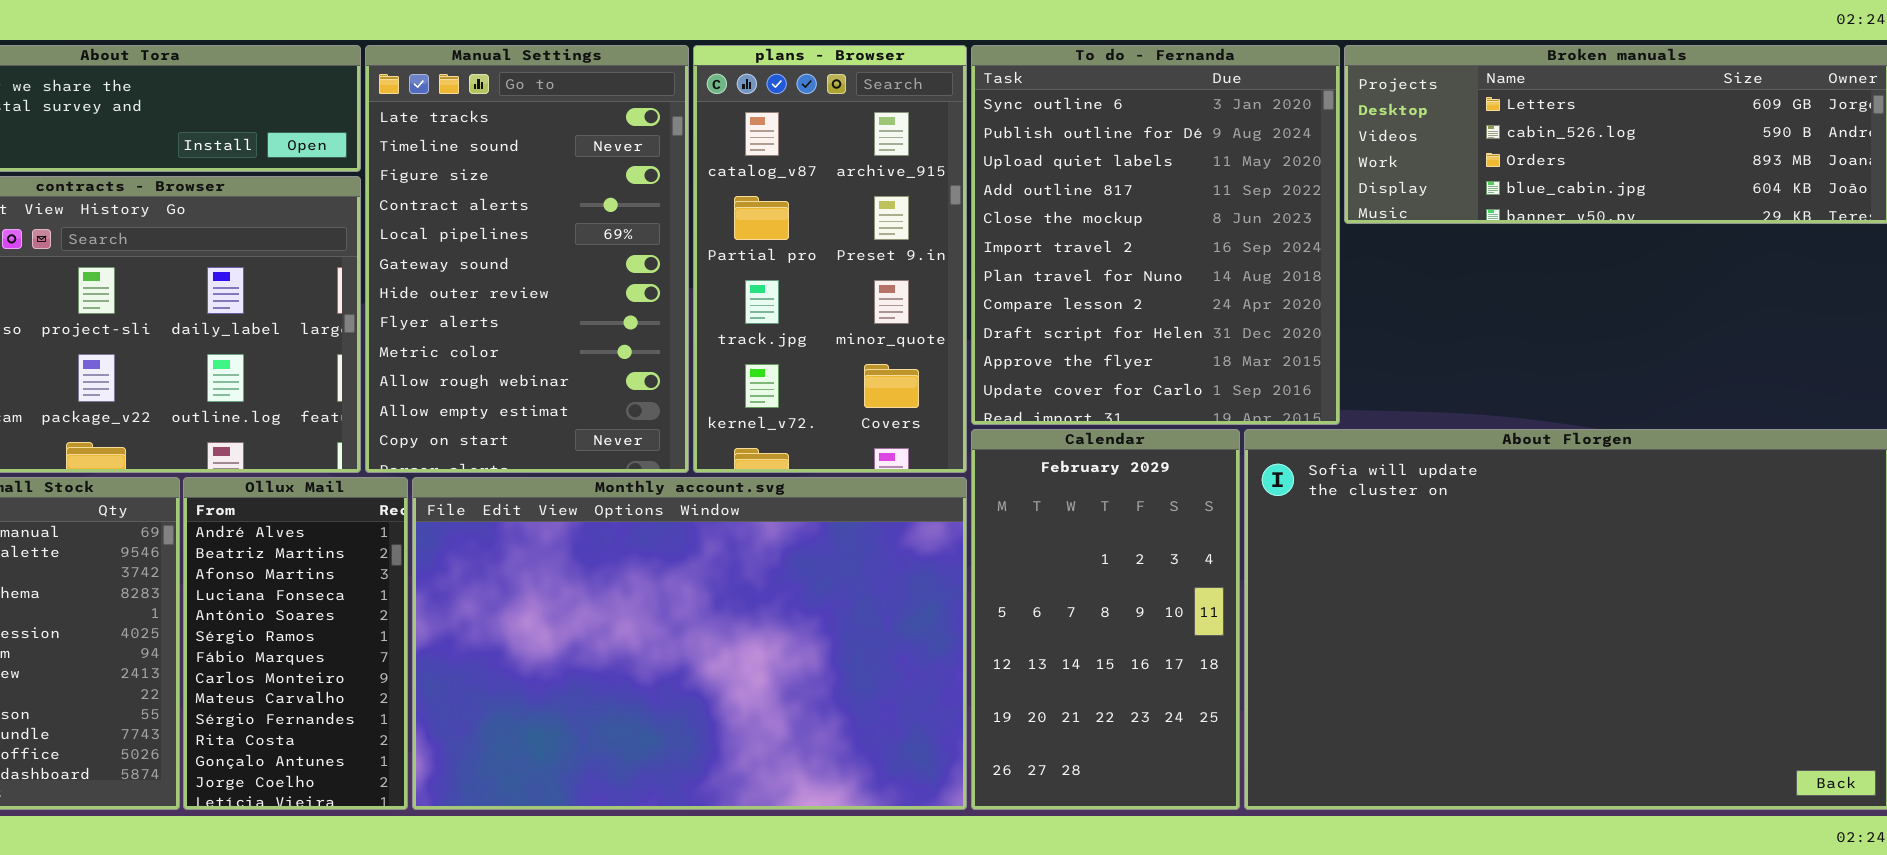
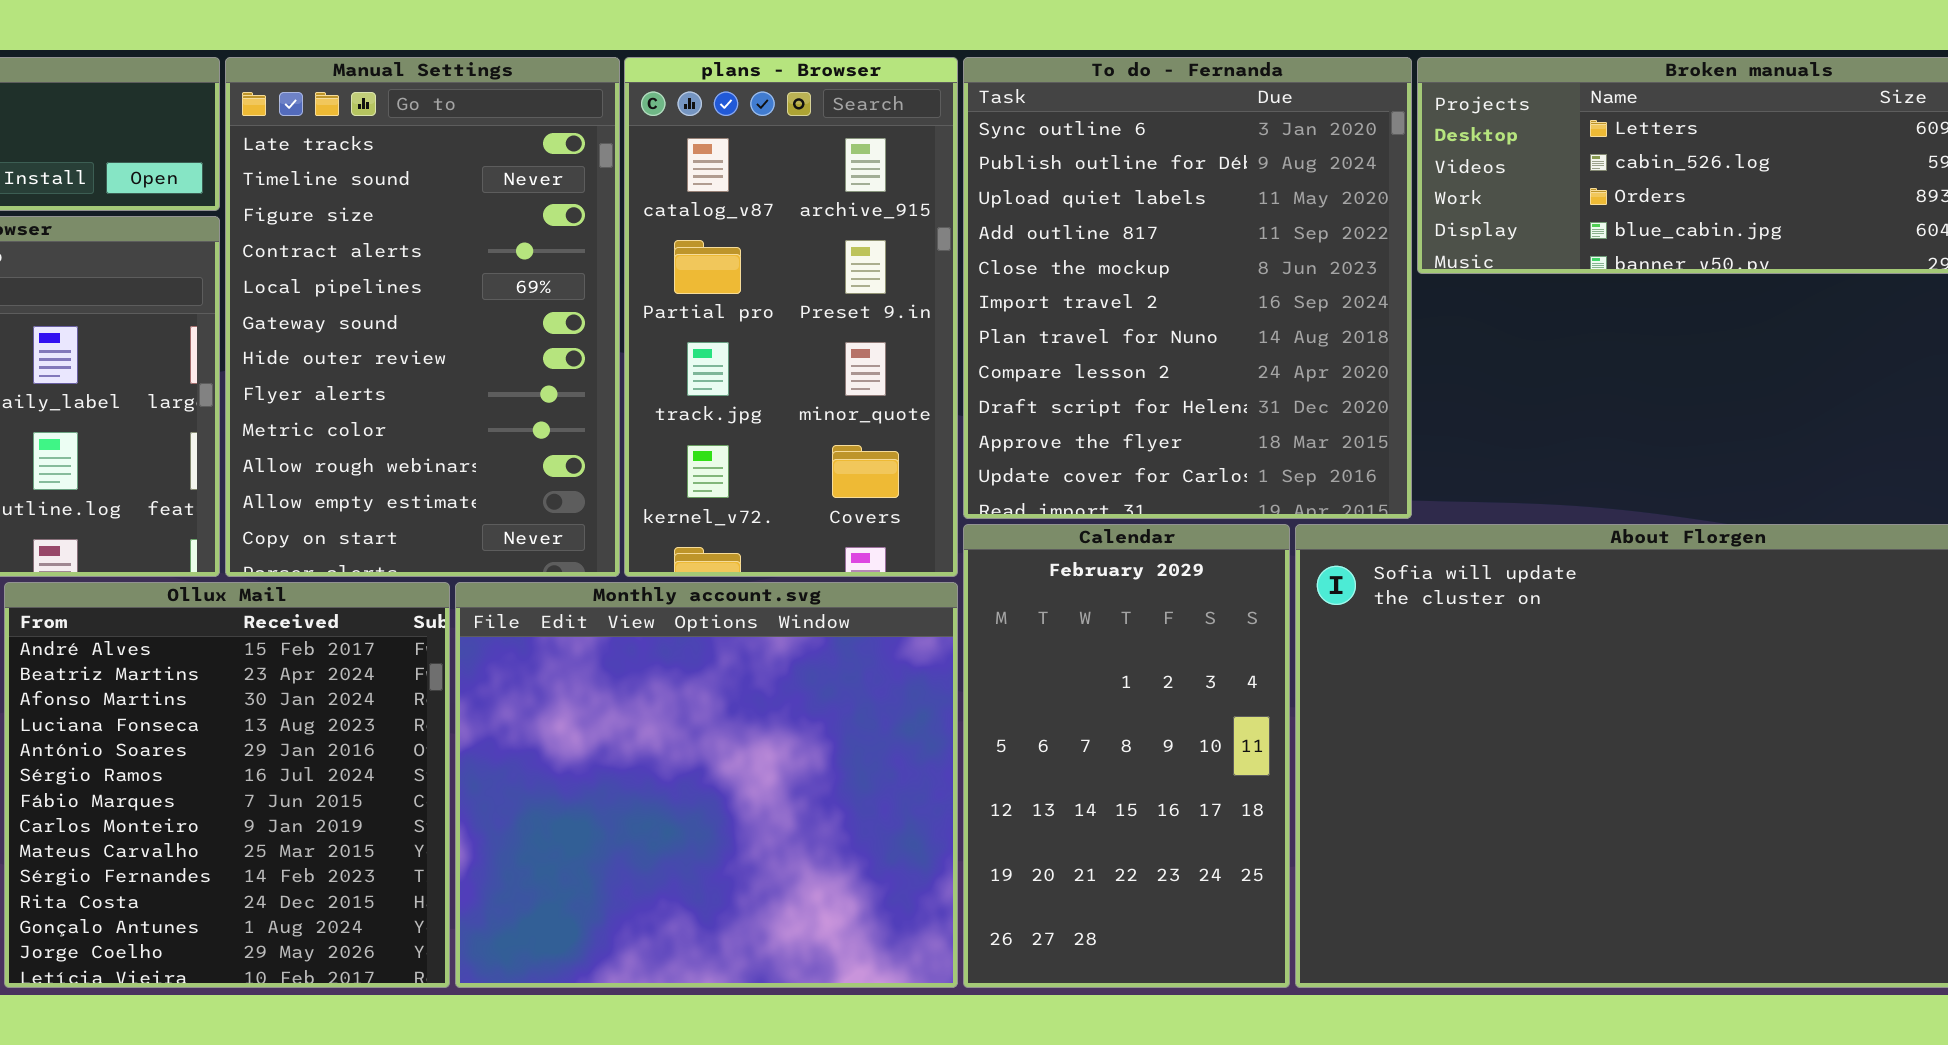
Ollux Mail: [183,477,408,810] -> [4,582,450,988], resized
Monthly account.svg: [412,477,967,810] -> [455,582,958,988], resized

